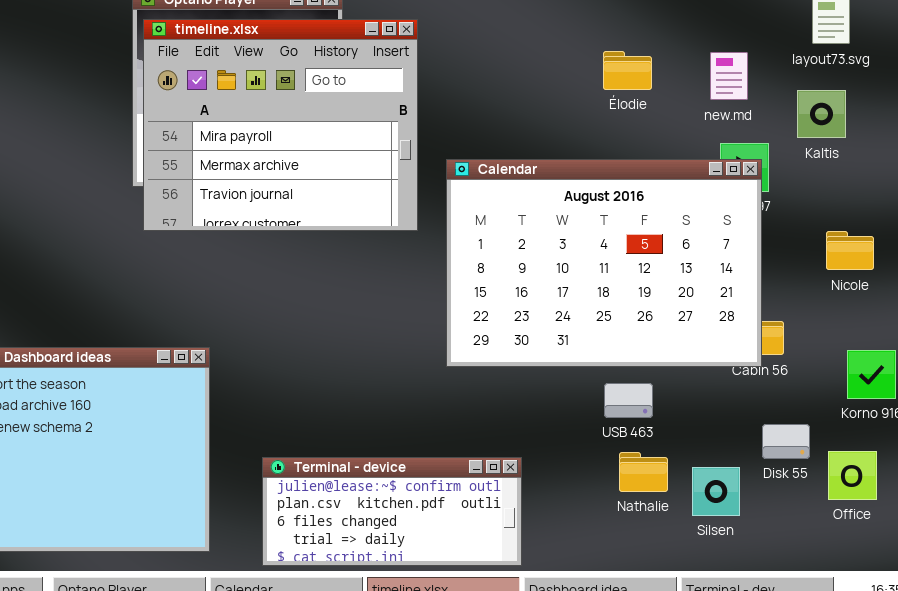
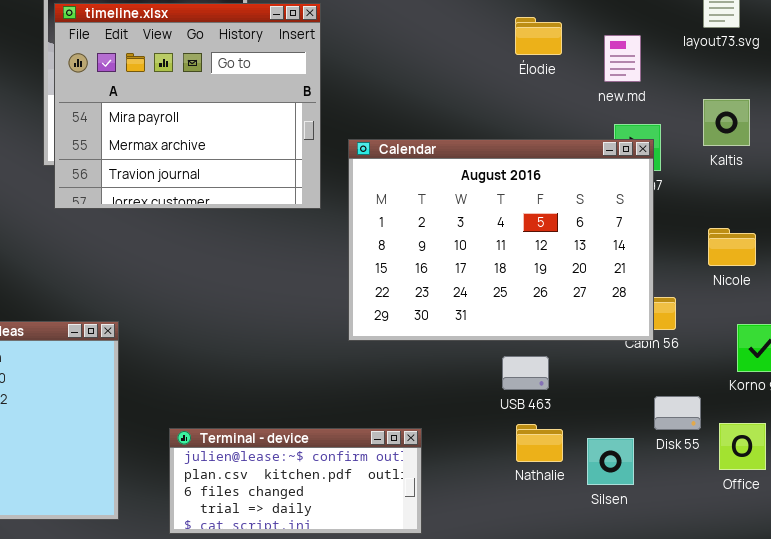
Élodie: [603,51,652,90] -> [515,17,562,55], moved
Kaltis: [797,90,846,138] -> [703,99,750,146], moved
Nicole: [826,231,874,270] -> [708,228,756,266], moved

